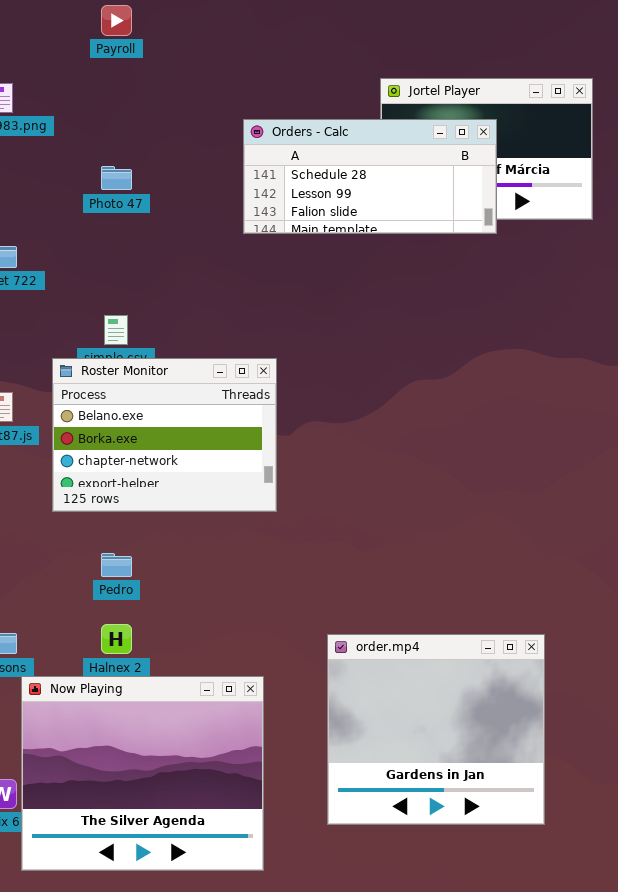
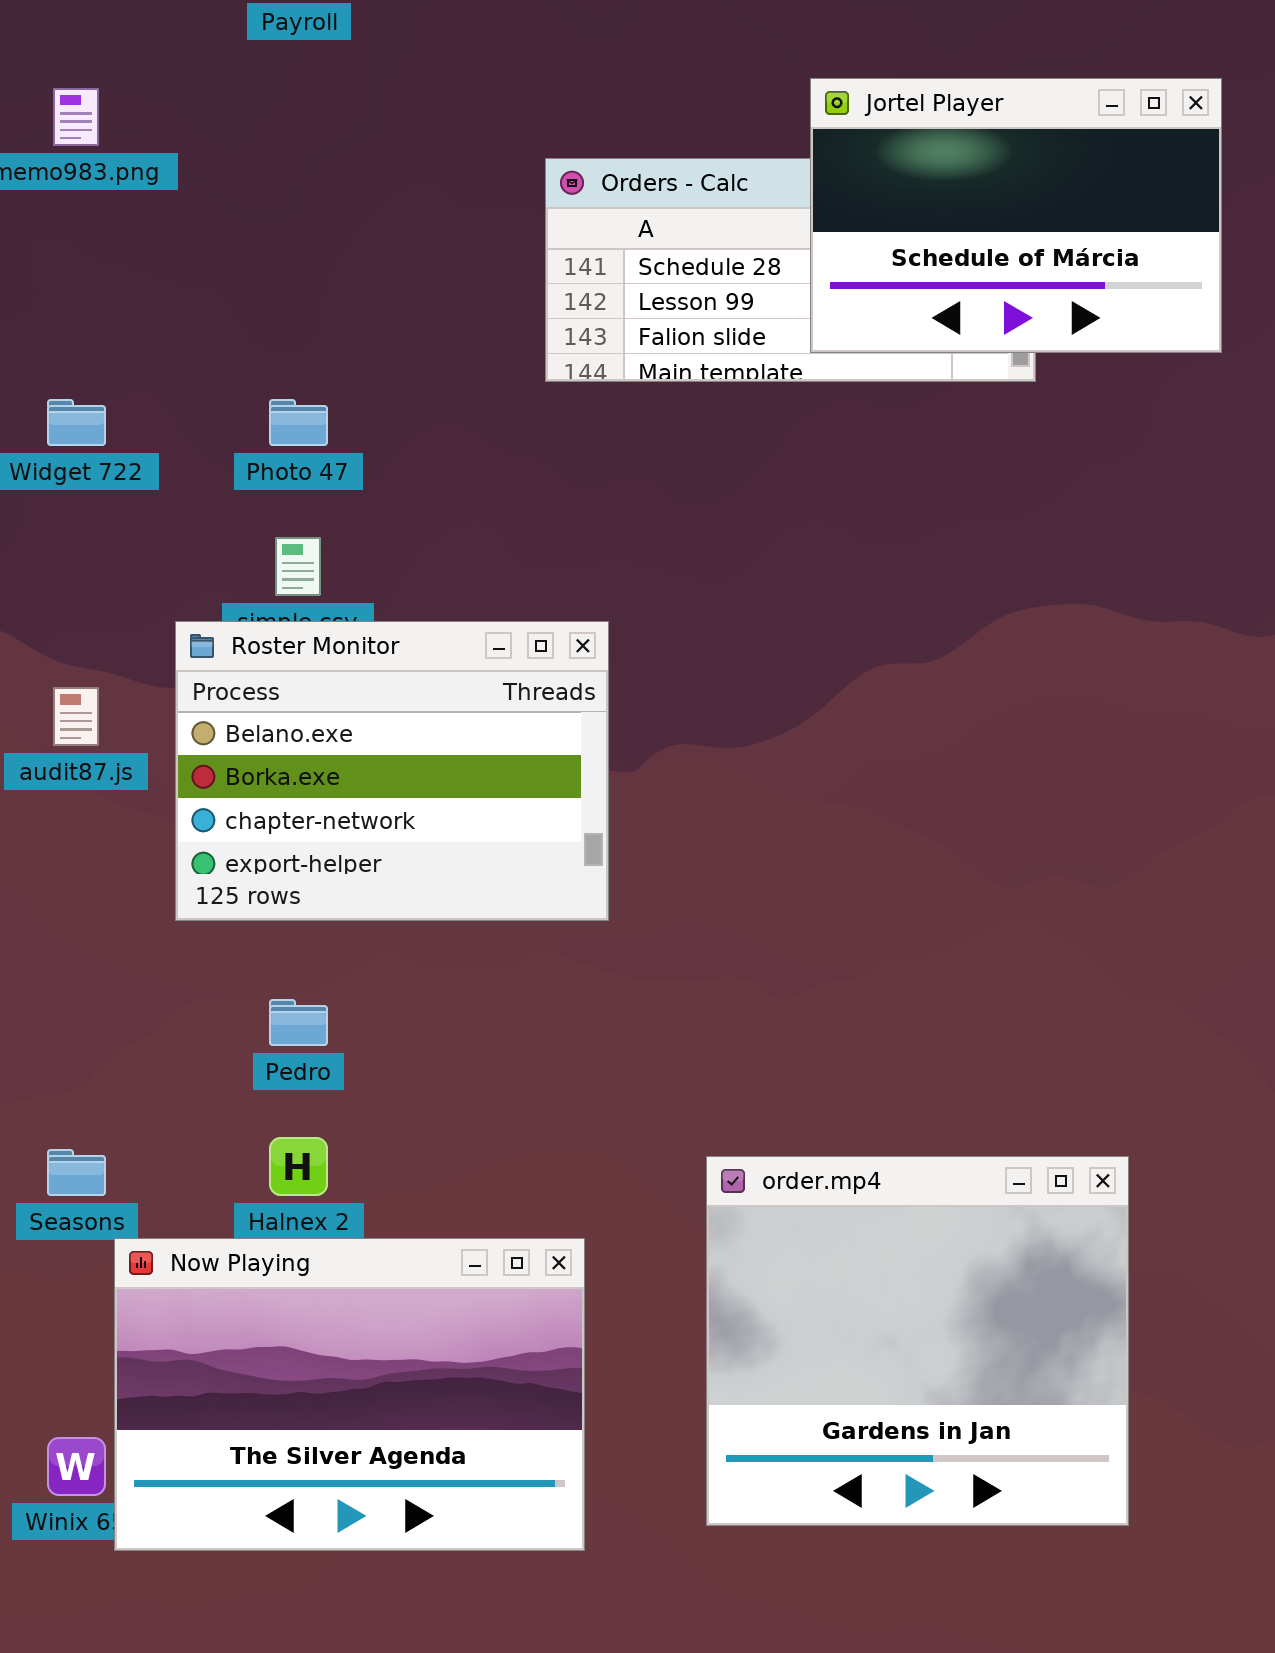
Jortel Player: [380,78,593,220] -> [810,78,1222,353], raised
Photo 47: [101,166,132,190] -> [269,399,328,446], moved
Now Playing: [21,676,264,871] -> [114,1238,585,1551], resized

